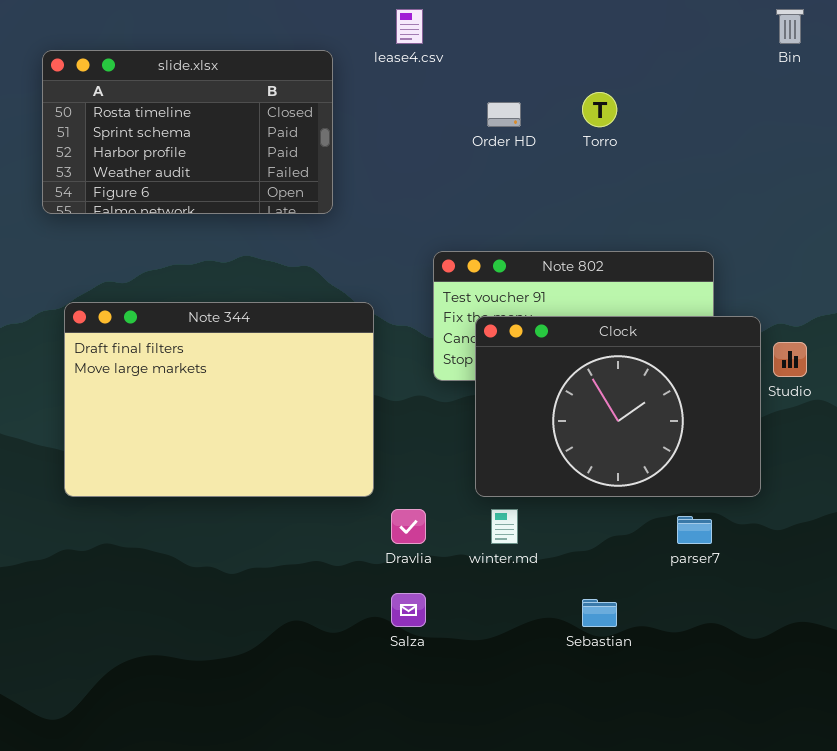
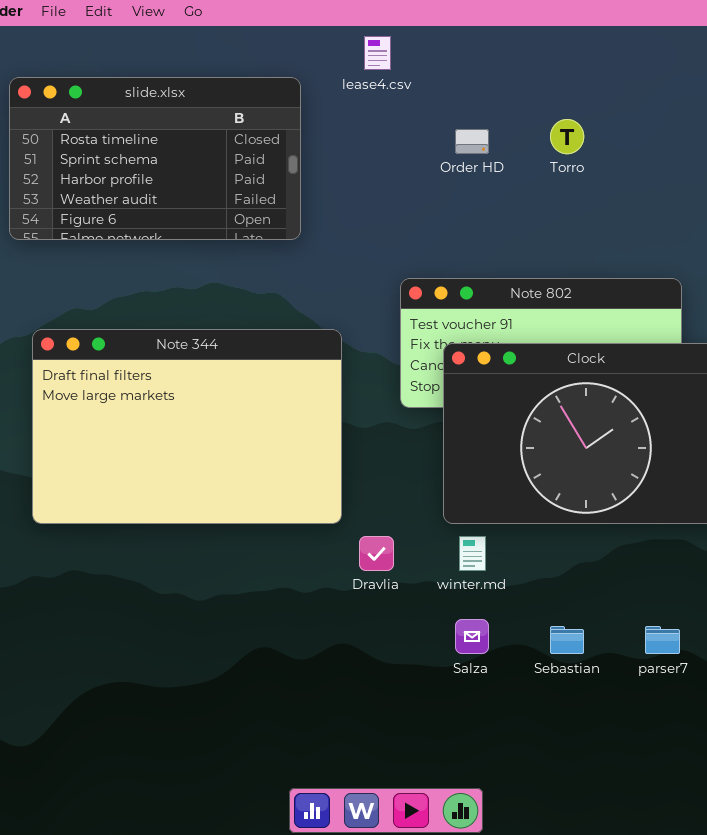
parser7: [677,516,712,544] -> [645,626,680,654], moved
Salza: [391,593,426,627] -> [455,619,489,654], moved

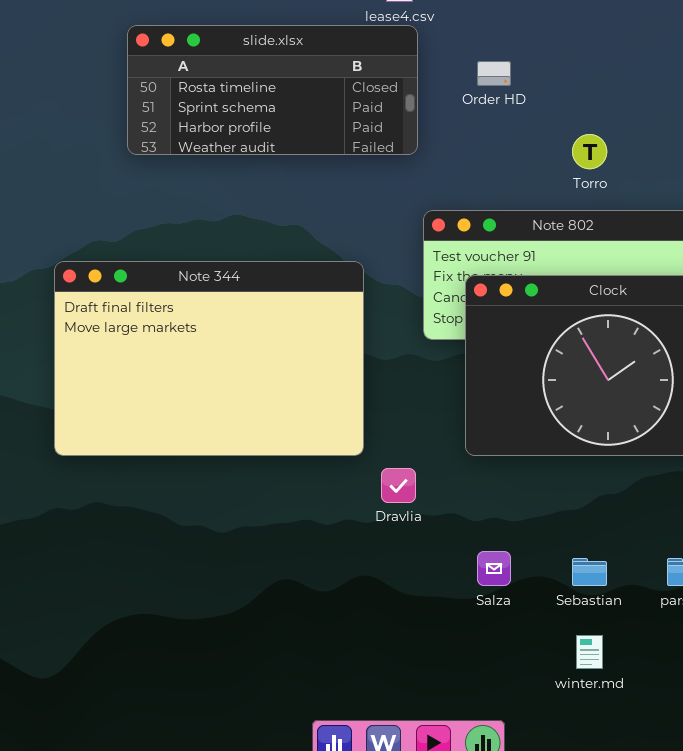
slide.xlsx: [9,77,301,240] -> [127,25,418,155], moved, resized
Torro: [550,119,584,154] -> [572,134,607,169], moved
winter.md: [459,536,486,571] -> [576,635,603,669], moved

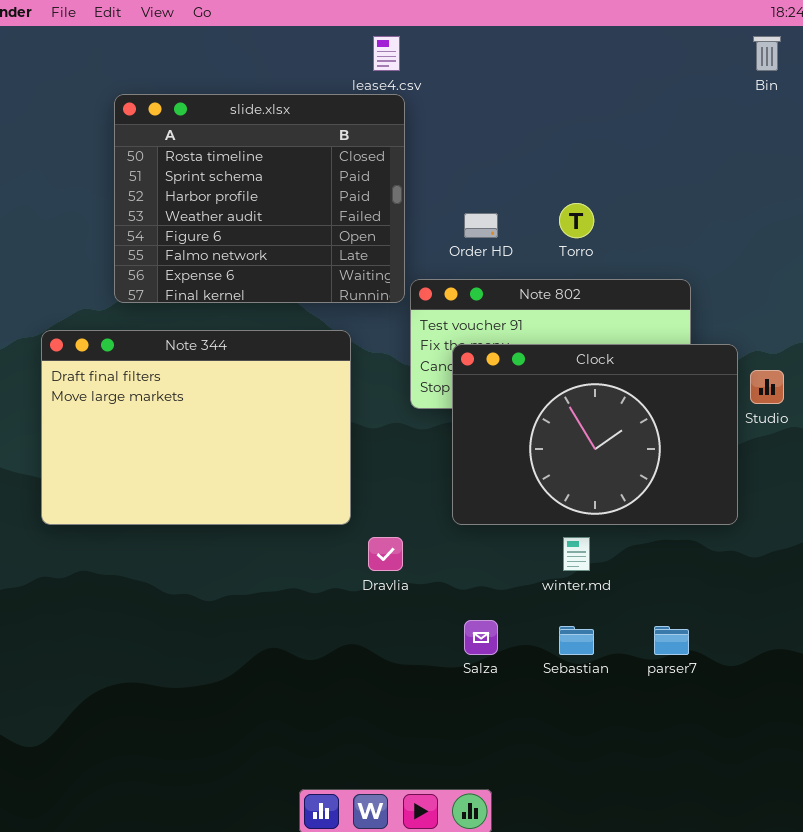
slide.xlsx: [127,25,418,155] -> [114,94,405,303], resized
Order HD: [477,61,511,86] -> [464,213,498,238], moved
winter.md: [576,635,603,669] -> [563,537,590,571], moved

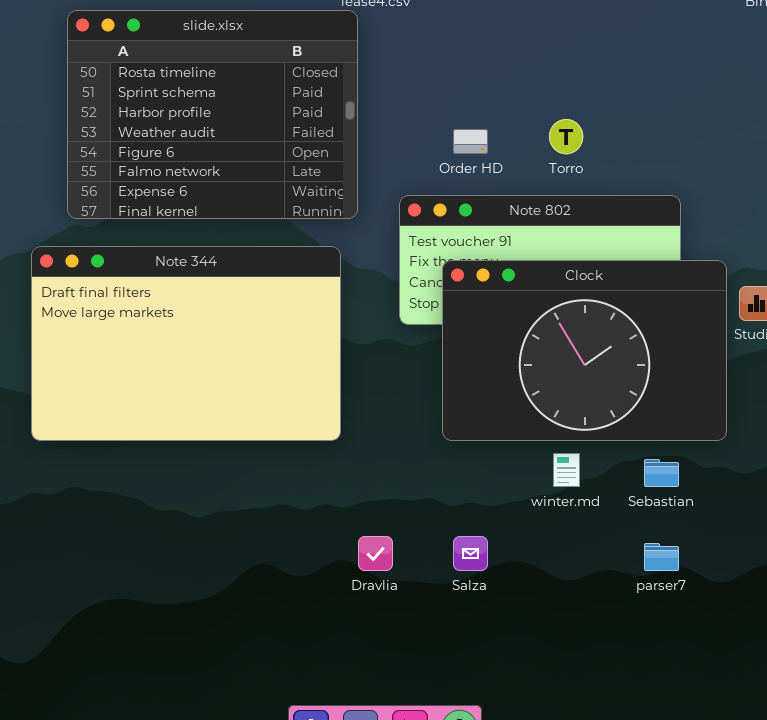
slide.xlsx: [114,94,405,303] -> [67,10,358,219], moved
Dravlia: [368,537,403,571] -> [358,536,393,571], moved
Sebastian: [559,626,594,655] -> [644,459,679,487], moved

